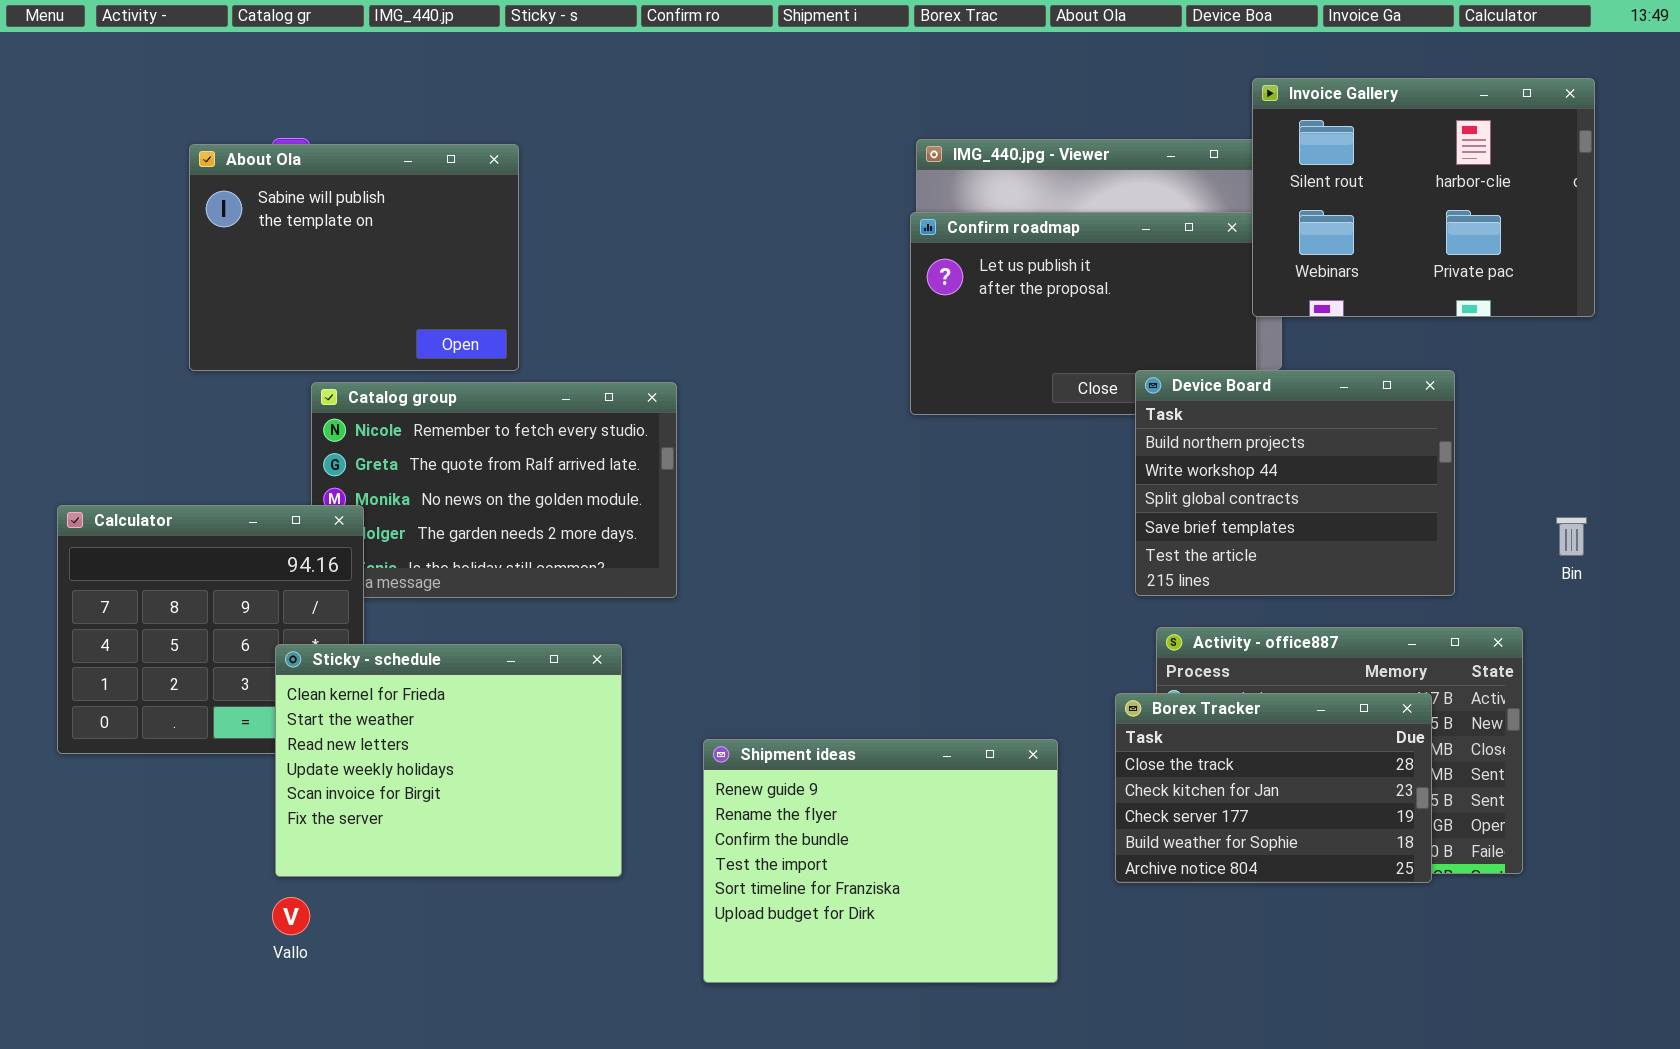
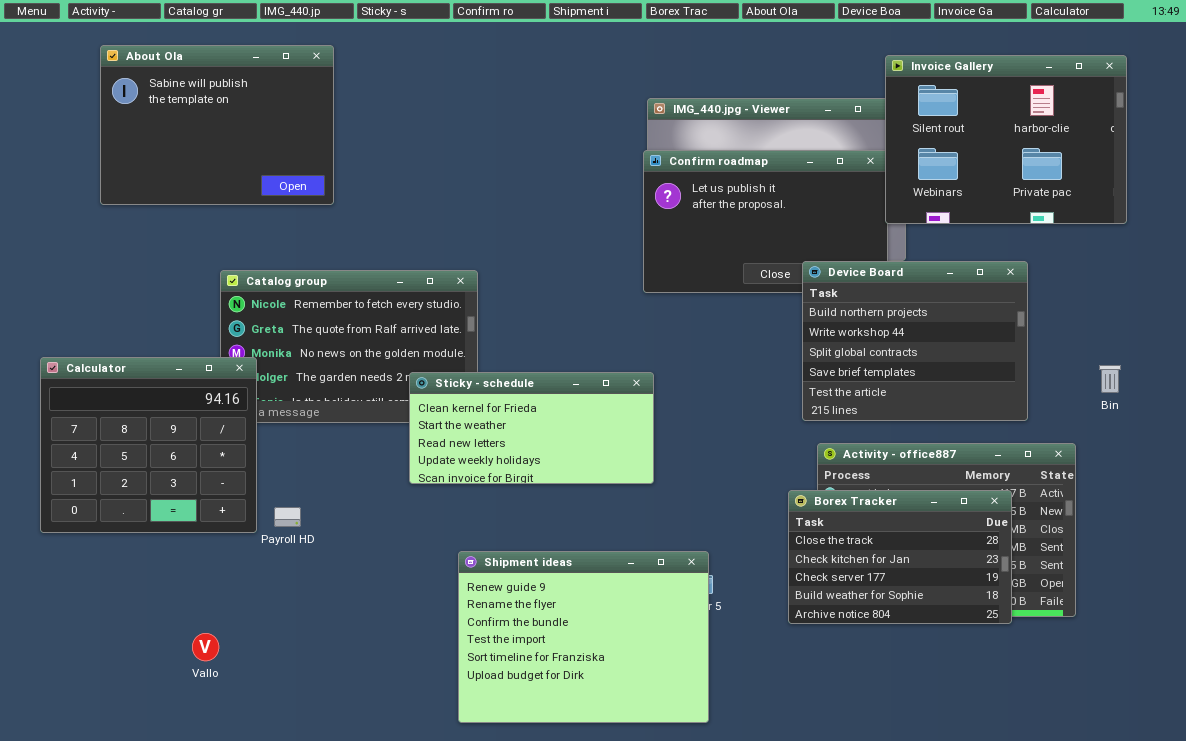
About Ola: [189,144,519,371] -> [100,45,334,205], moved
Sticky - schedule: [275,644,622,877] -> [409,372,654,484], moved, resized
Shipment ideas: [703,739,1058,983] -> [458,551,709,723], moved

